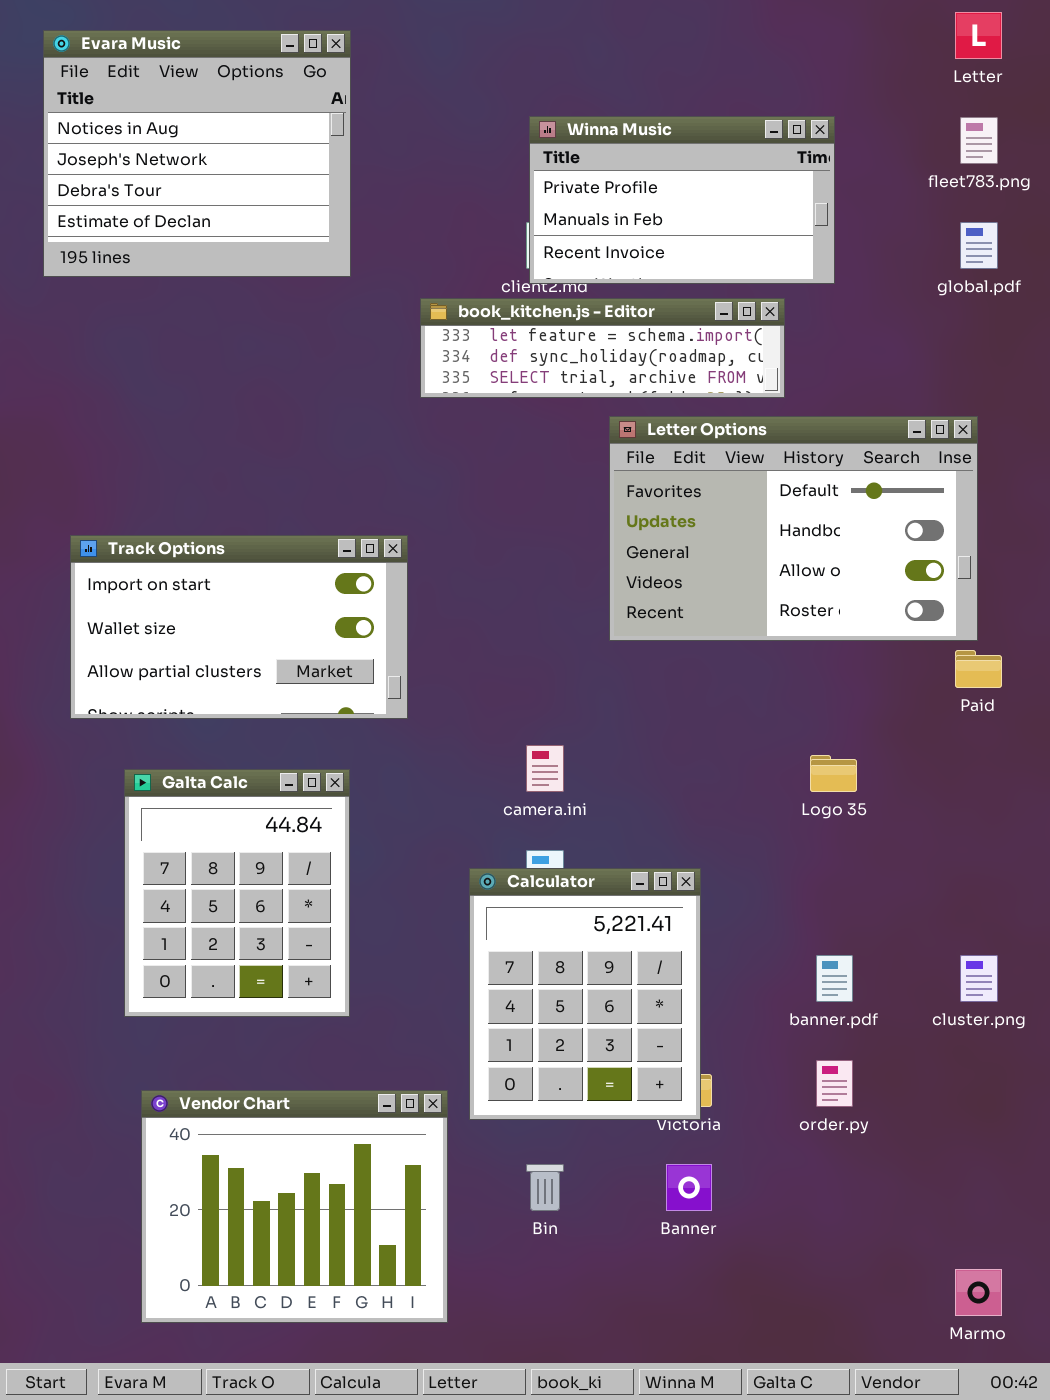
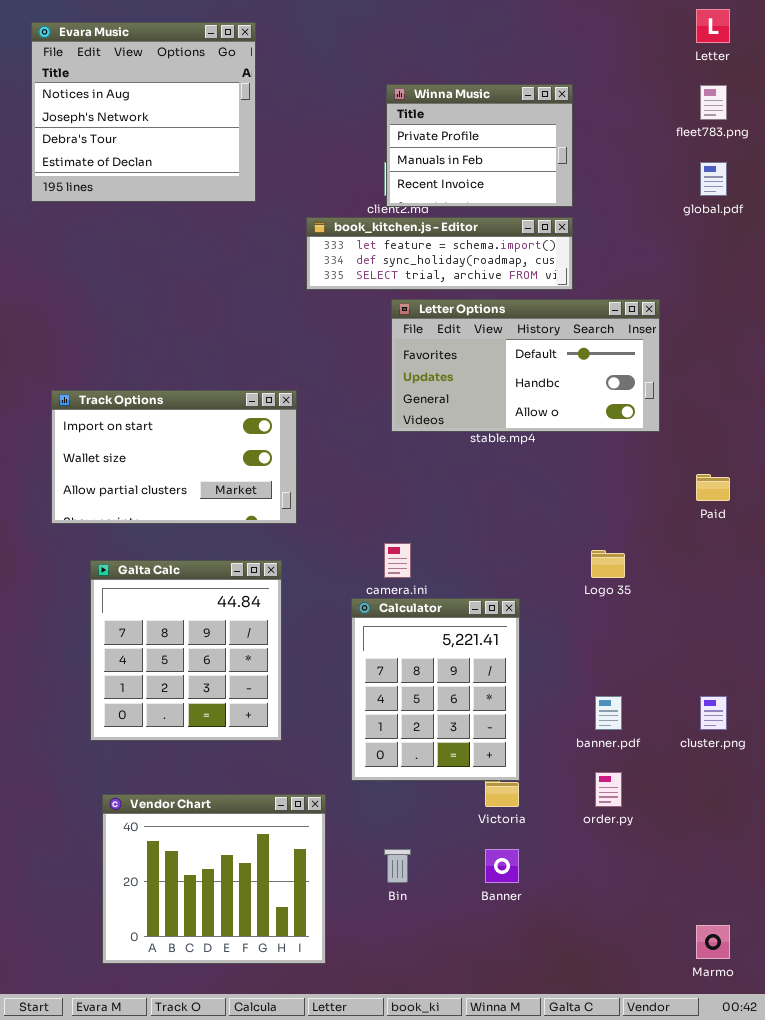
Winna Music: [529,116,835,284] -> [386,84,573,207], resized
Letter Options: [609,416,978,641] -> [391,299,660,432], moved, resized
Galta Calc: [124,769,350,1017] -> [90,560,282,741], resized
Calculator: [469,868,701,1120] -> [351,598,520,781], moved

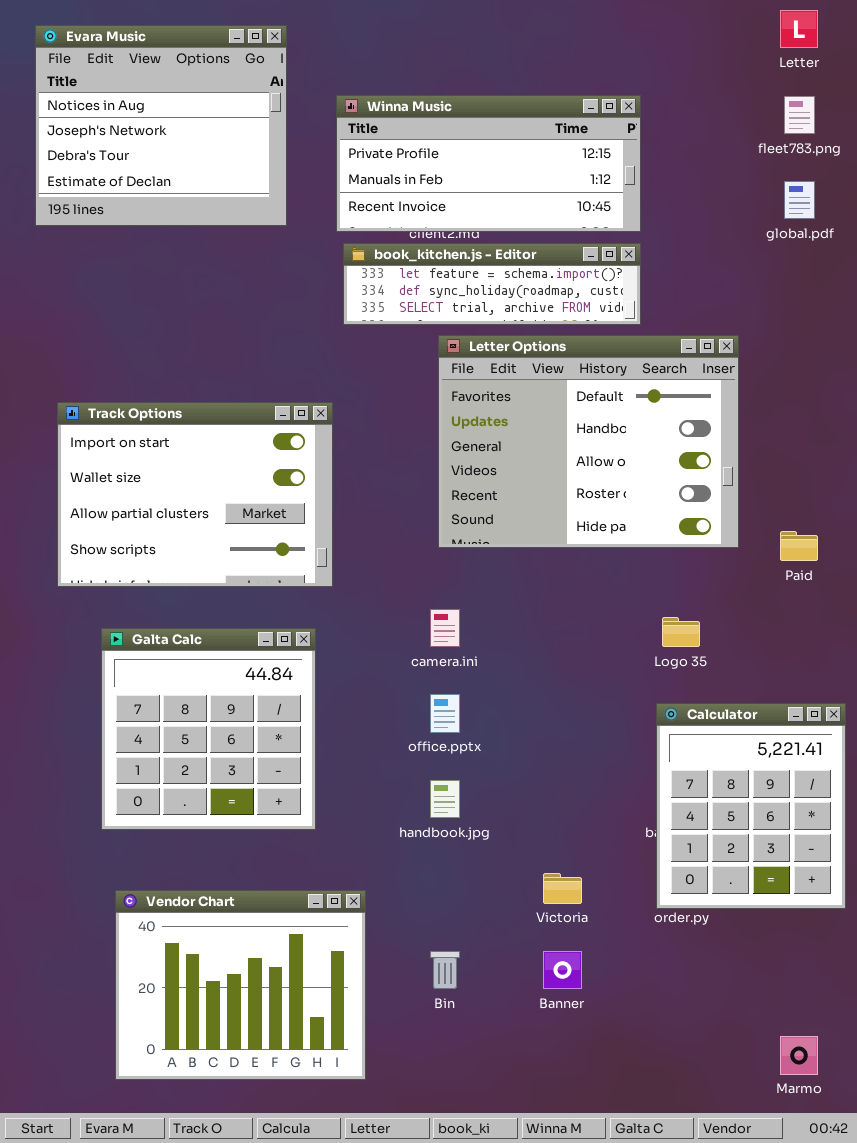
Winna Music: [386,84,573,207] -> [336,95,641,232], resized
Letter Options: [391,299,660,432] -> [438,335,739,548], resized
Track Options: [51,390,297,524] -> [57,402,333,587], resized
Calculator: [351,598,520,781] -> [656,703,846,909], moved

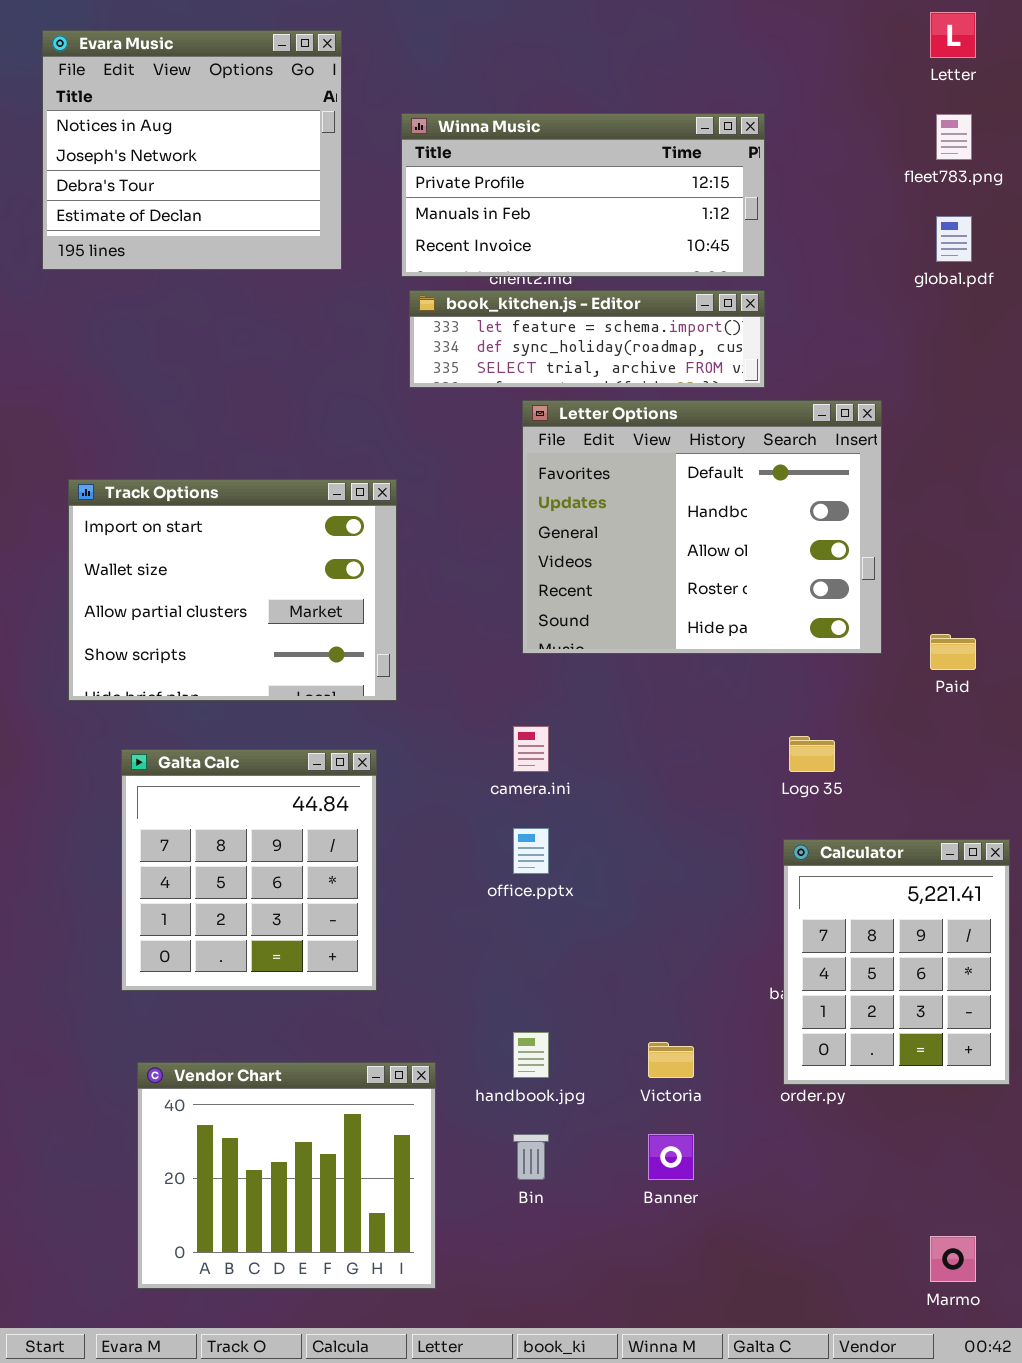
handbook.jpg: [430,780,460,818] -> [513,1032,549,1078], moved

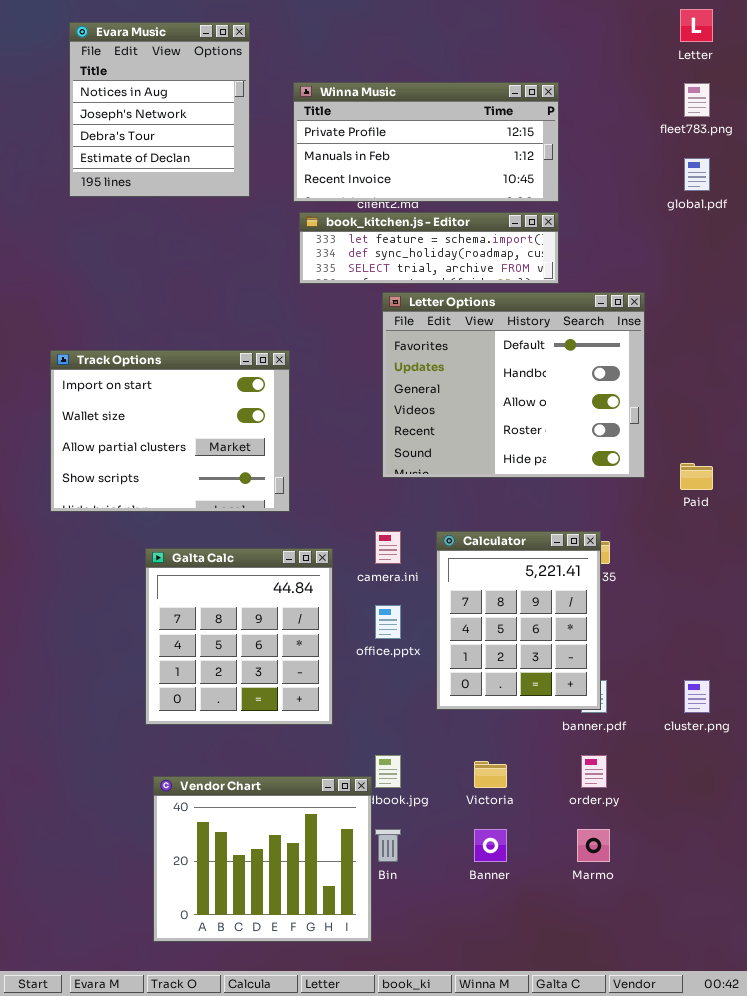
Evara Music: [42,30,342,270] -> [69,22,250,197], resized
Galta Calc: [121,749,377,991] -> [145,548,333,725], moved
Calculator: [783,839,1010,1085] -> [436,531,601,710], moved
Vendor Chart: [137,1062,436,1289] -> [153,776,372,942], moved
Marmo: [930,1236,976,1282] -> [577,829,610,862], moved

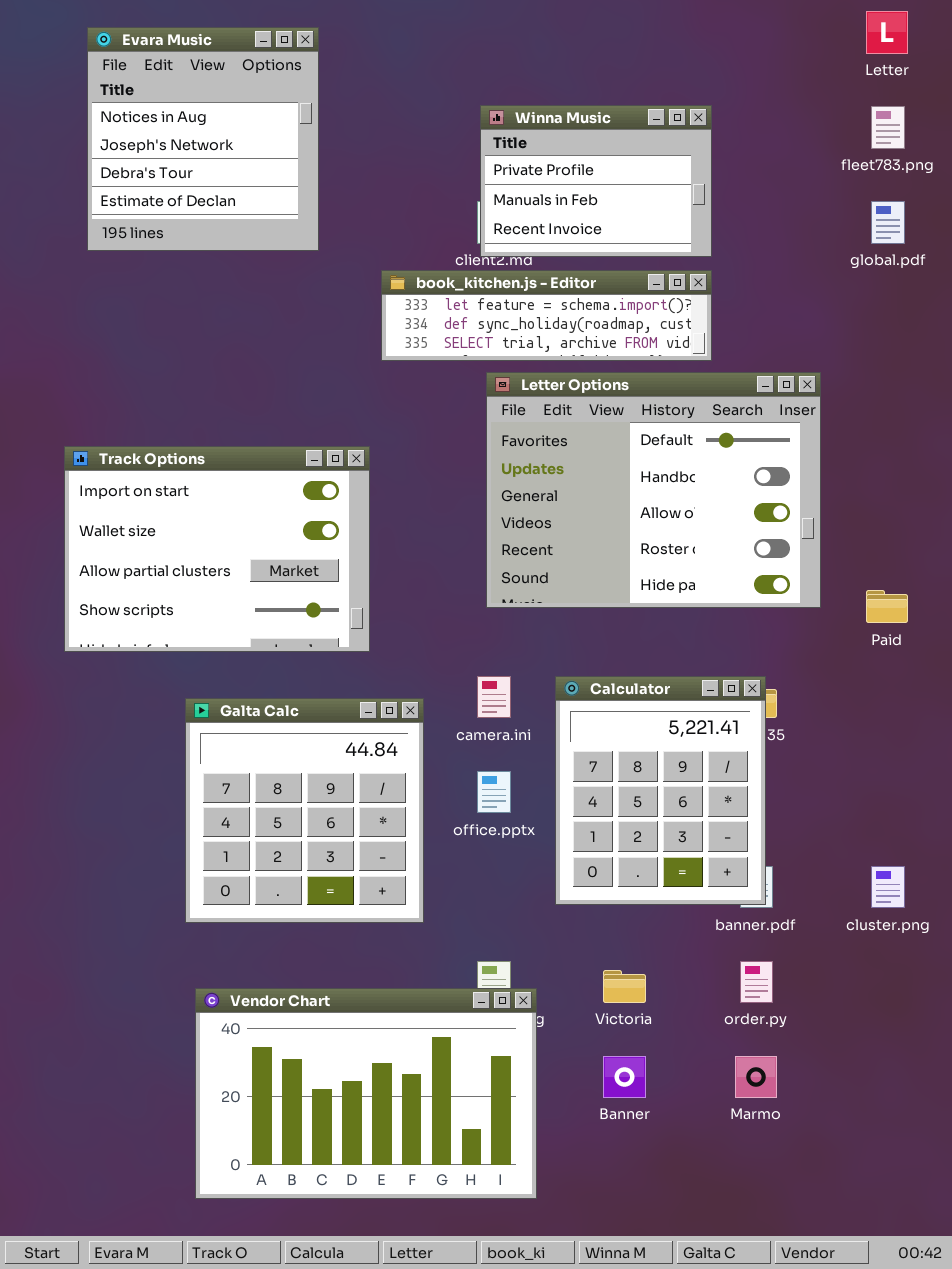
Winna Music: [293,82,559,202] -> [480,105,712,257], resized
Vendor Chart: [153,776,372,942] -> [195,988,537,1199], resized

